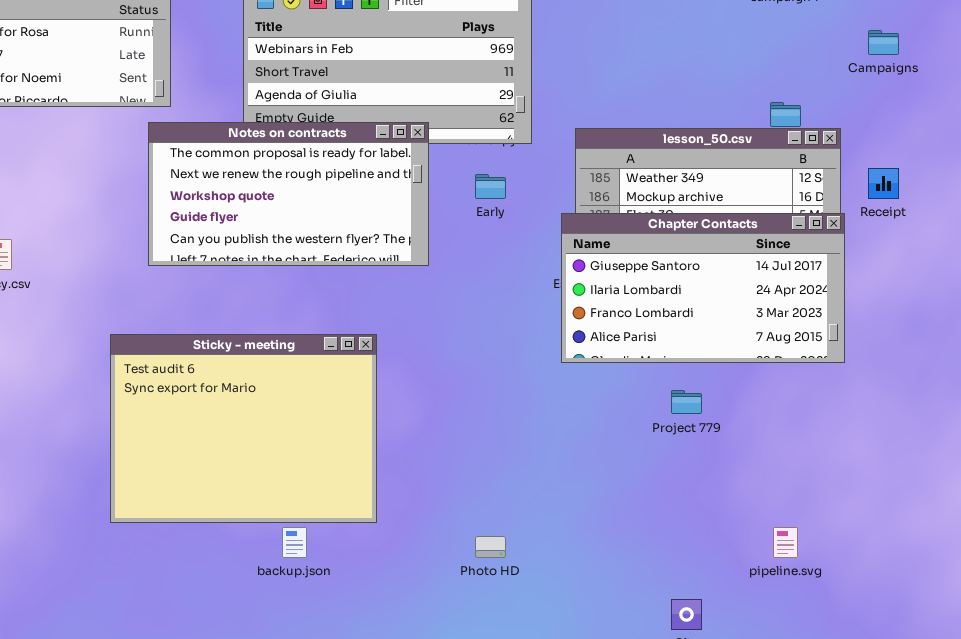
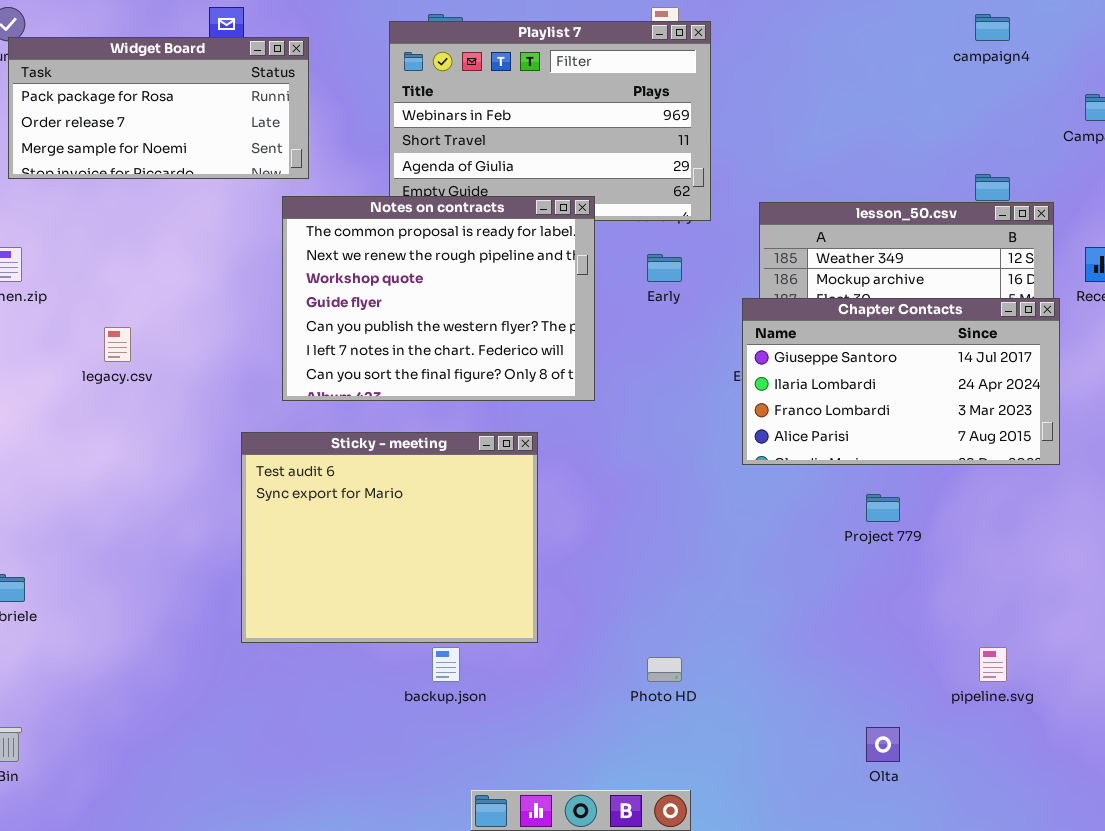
Notes on contracts: [148,122,429,266] -> [282,196,595,401], resized

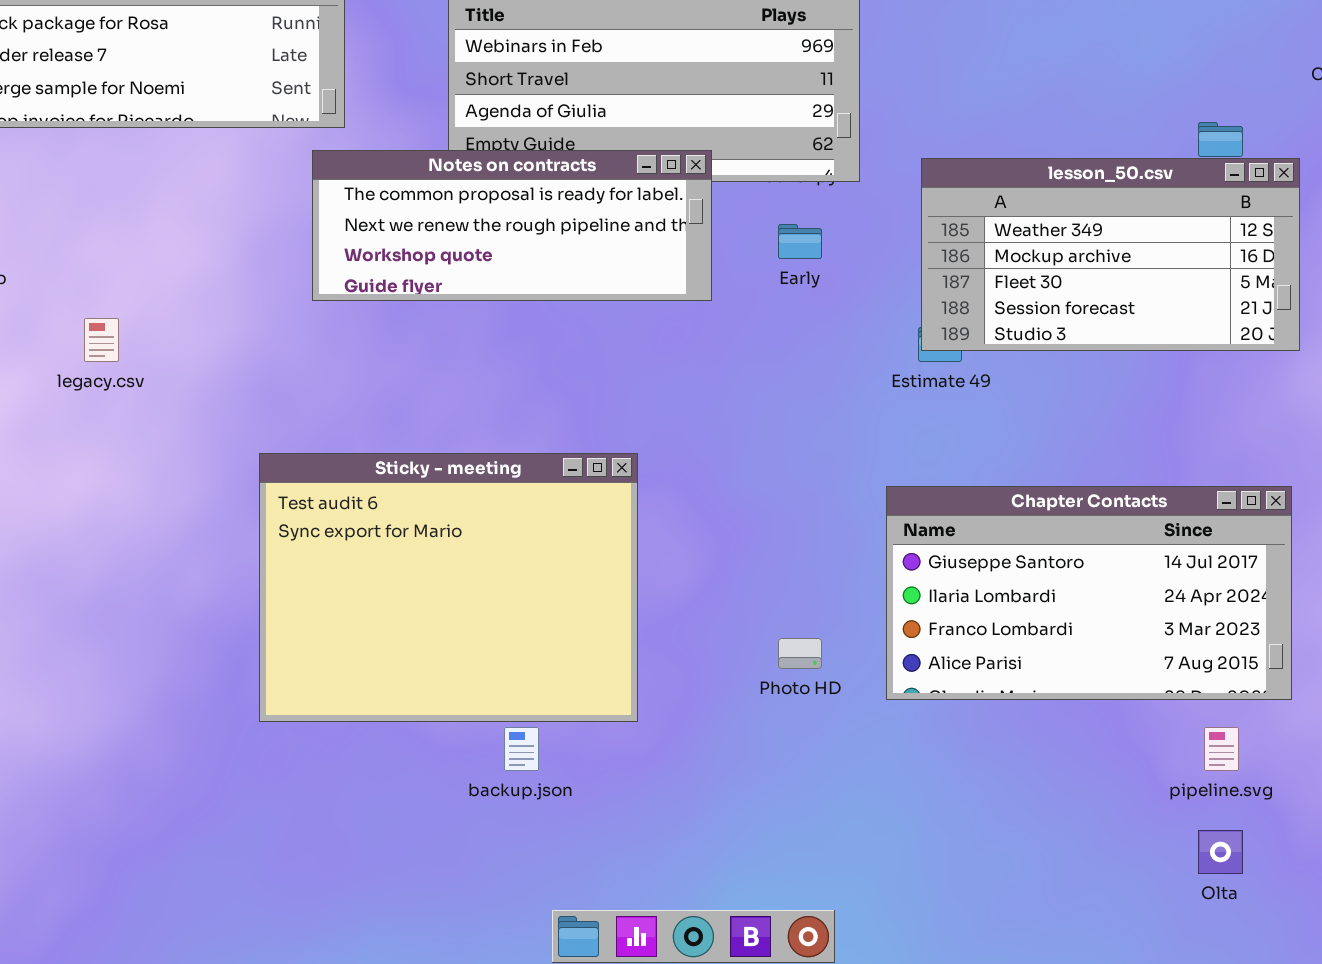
Notes on contracts: [282,196,595,401] -> [312,150,712,301], resized
Chapter Contacts: [742,298,1060,465] -> [886,486,1292,700], moved
Photo HD: [647,657,682,682] -> [778,638,822,669], moved
Olta: [866,727,900,762] -> [1198,830,1243,874], moved

